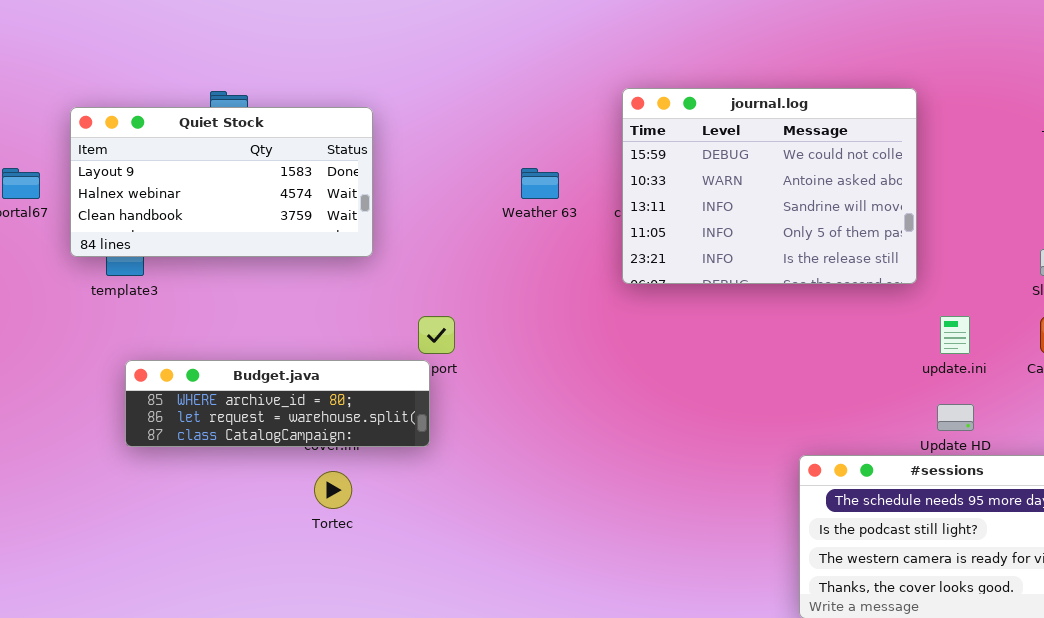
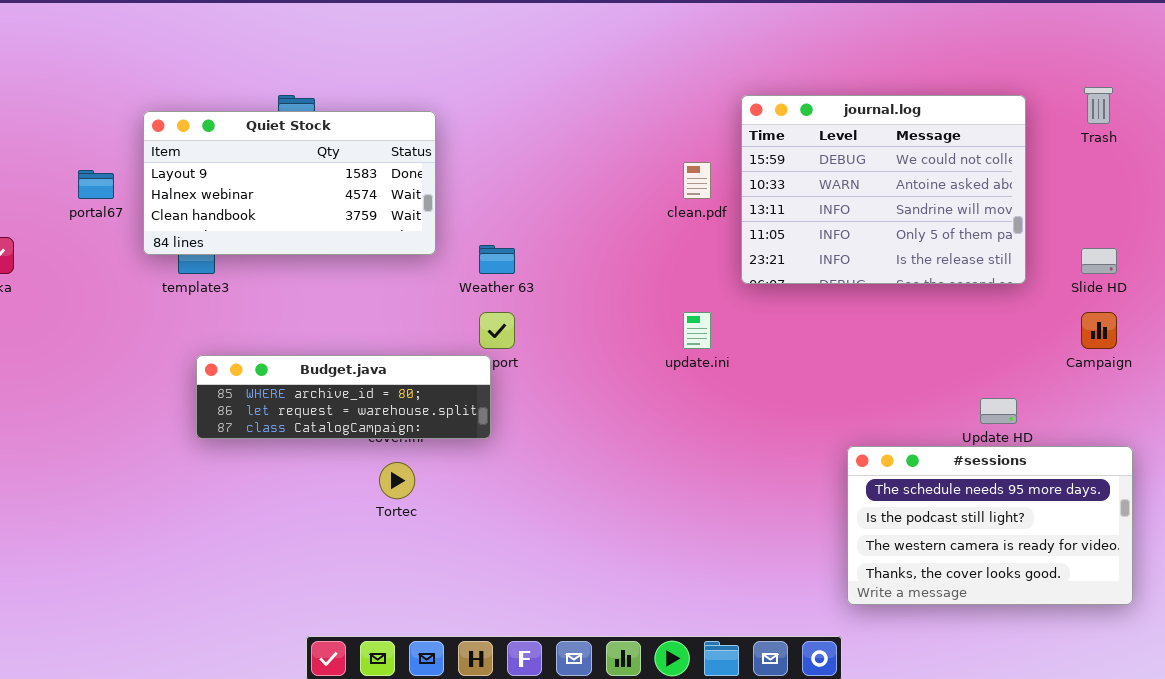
journal.log: [622,88,917,284] -> [741,95,1026,284], moved
Weather 63: [521,168,559,199] -> [479,245,515,274], moved
update.ini: [940,316,970,354] -> [683,312,711,349], moved

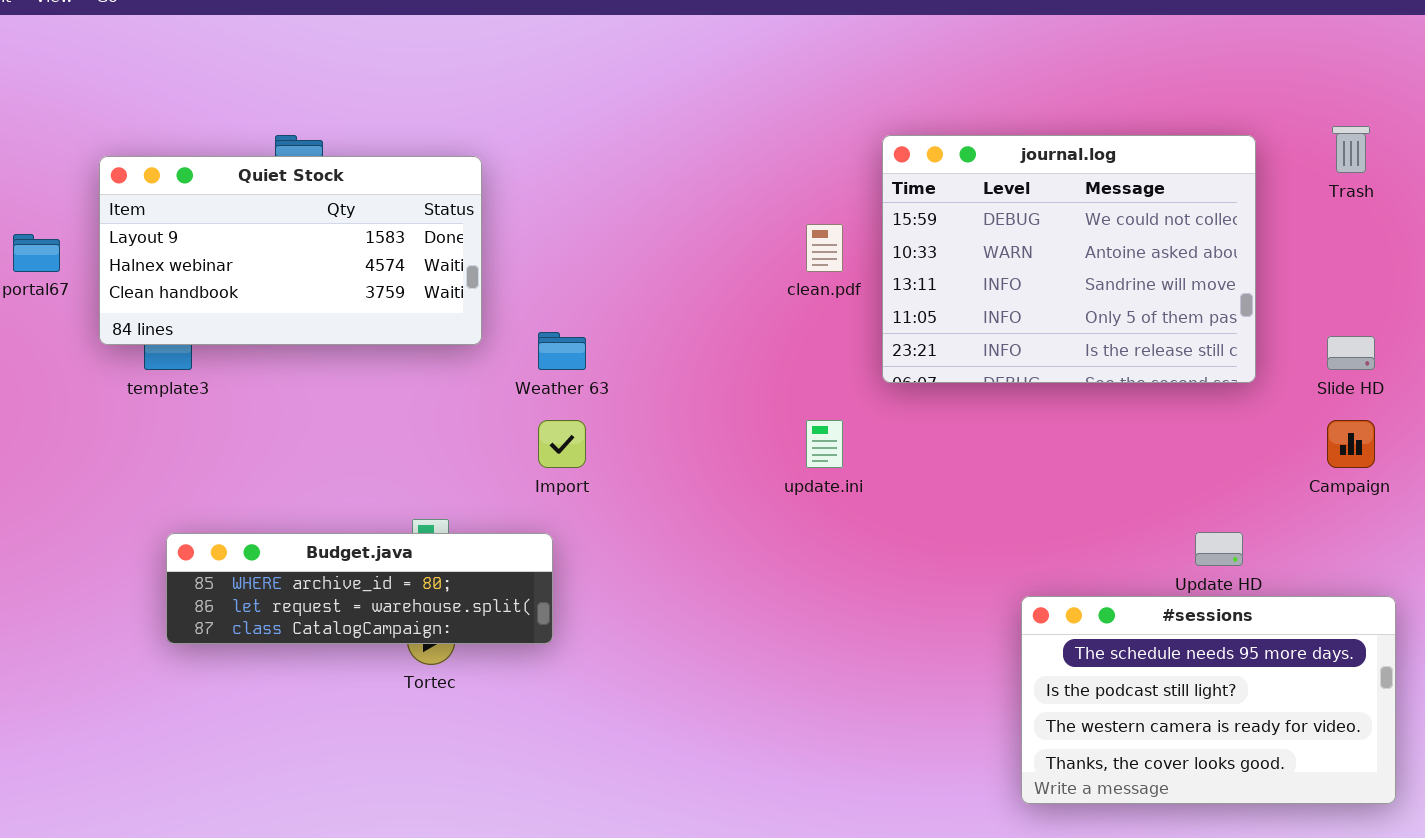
Budget.java: [196,355,491,439] -> [166,533,553,644], moved

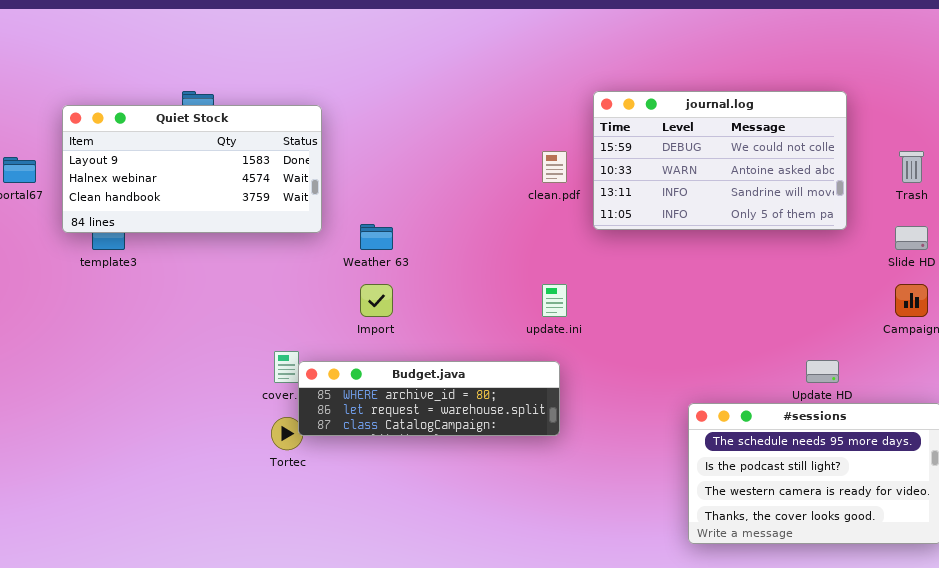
Trash: [1332,126,1370,173] -> [899,151,924,183], moved
journal.log: [882,135,1256,383] -> [593,91,847,230], resized
Budget.java: [166,533,553,644] -> [298,361,560,436], moved

